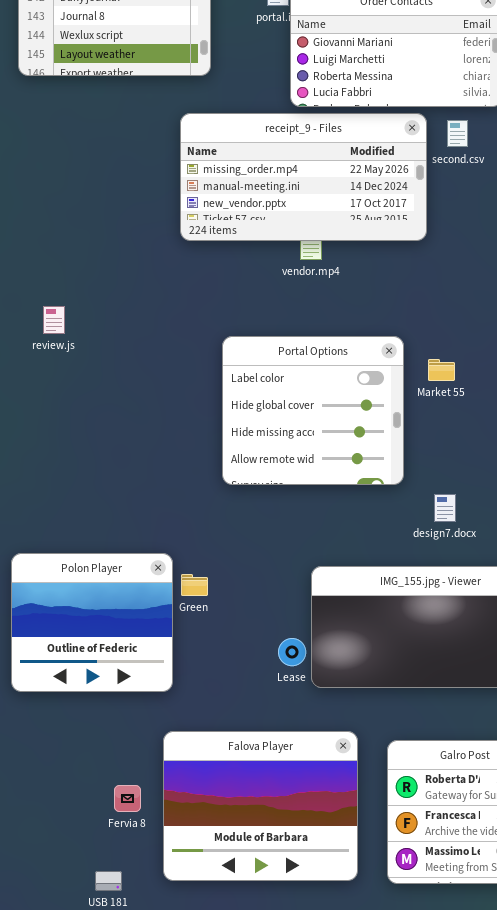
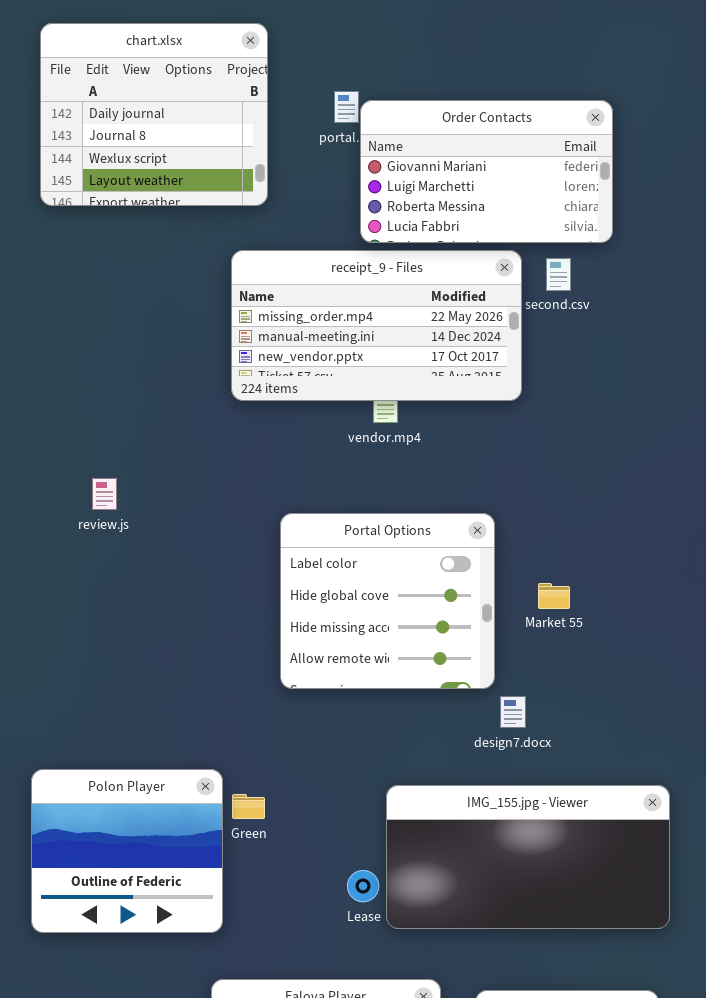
review.js: [43,306,65,334] -> [92,478,117,510], moved
Market 55: [428,359,455,381] -> [538,583,570,609], moved
design7.docx: [434,494,456,522] -> [500,696,526,728], moved

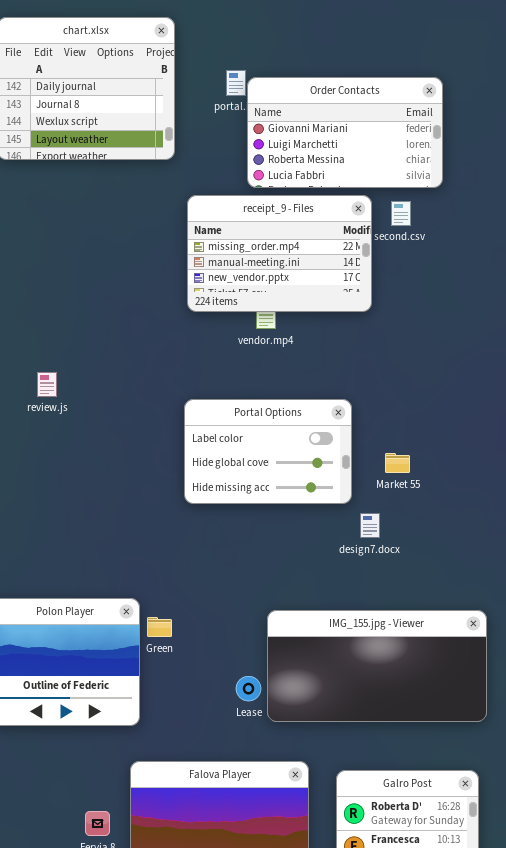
receipt_9 - Files: [231,250,522,401] -> [187,195,372,312], resized
Portal Options: [280,513,495,689] -> [184,399,352,504], resized
design7.docx: [500,696,526,728] -> [360,513,380,538], moved

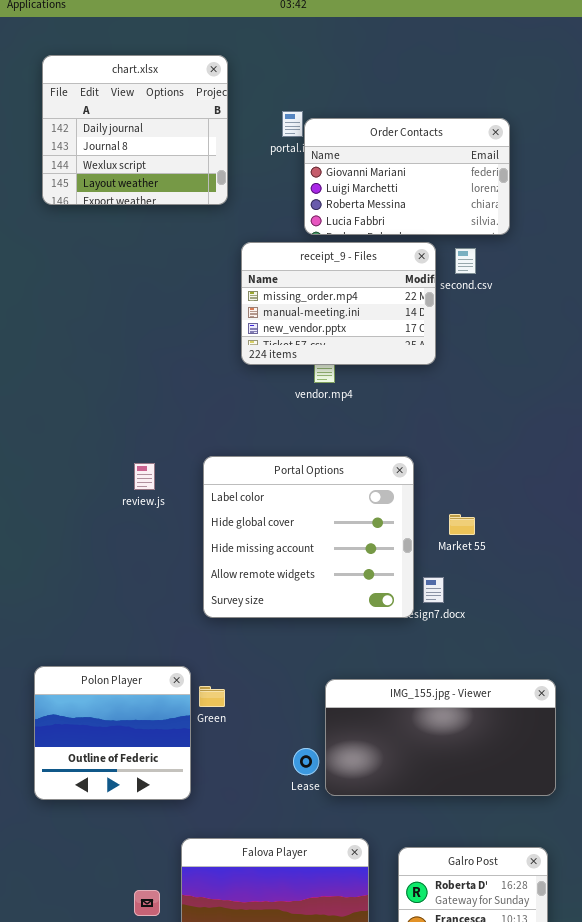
review.js: [37,372,57,397] -> [134,463,155,490], moved
Portal Options: [184,399,352,504] -> [203,456,414,618], resized

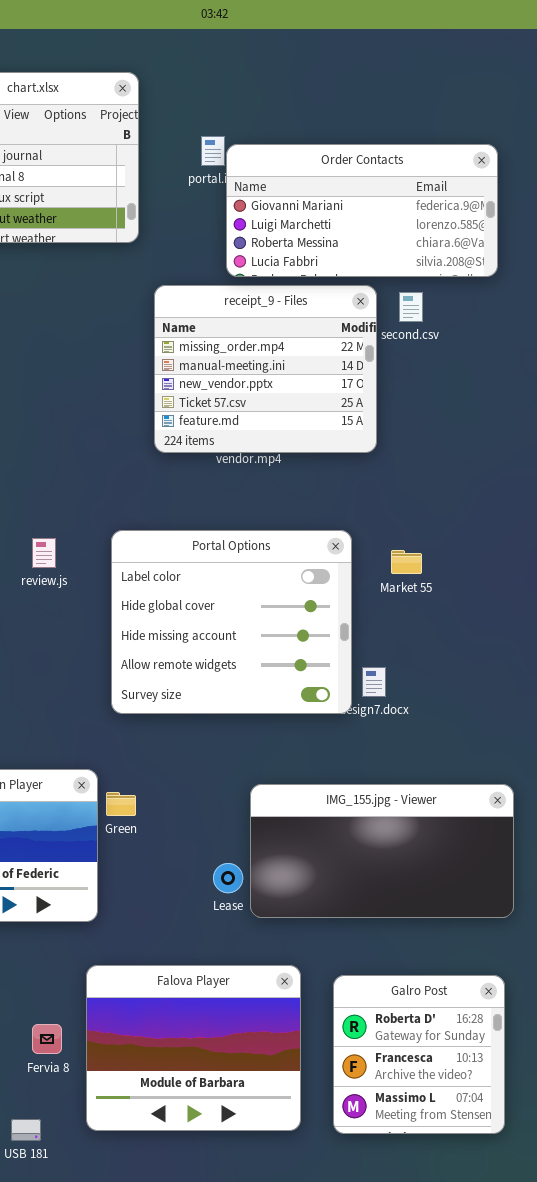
Order Contacts: [304,118,510,235] -> [226,144,498,277], resized
receipt_9 - Files: [241,242,436,365] -> [154,285,377,453], resized
Market 55: [449,514,475,535] -> [391,550,422,574], moved

